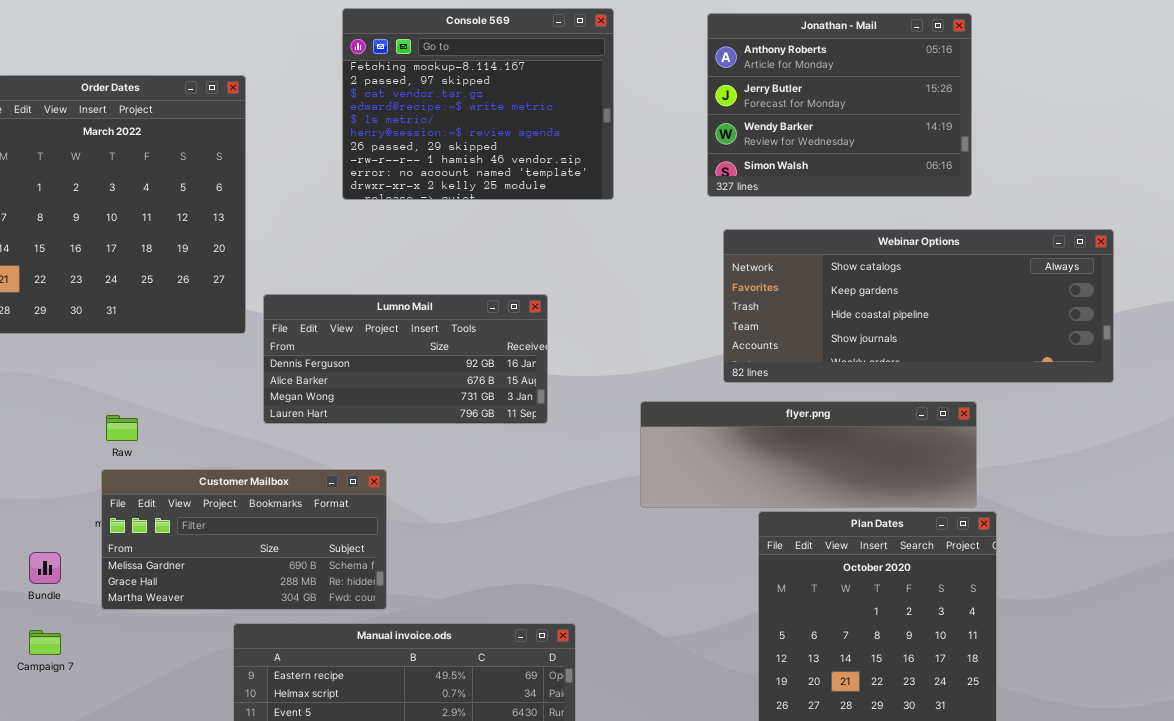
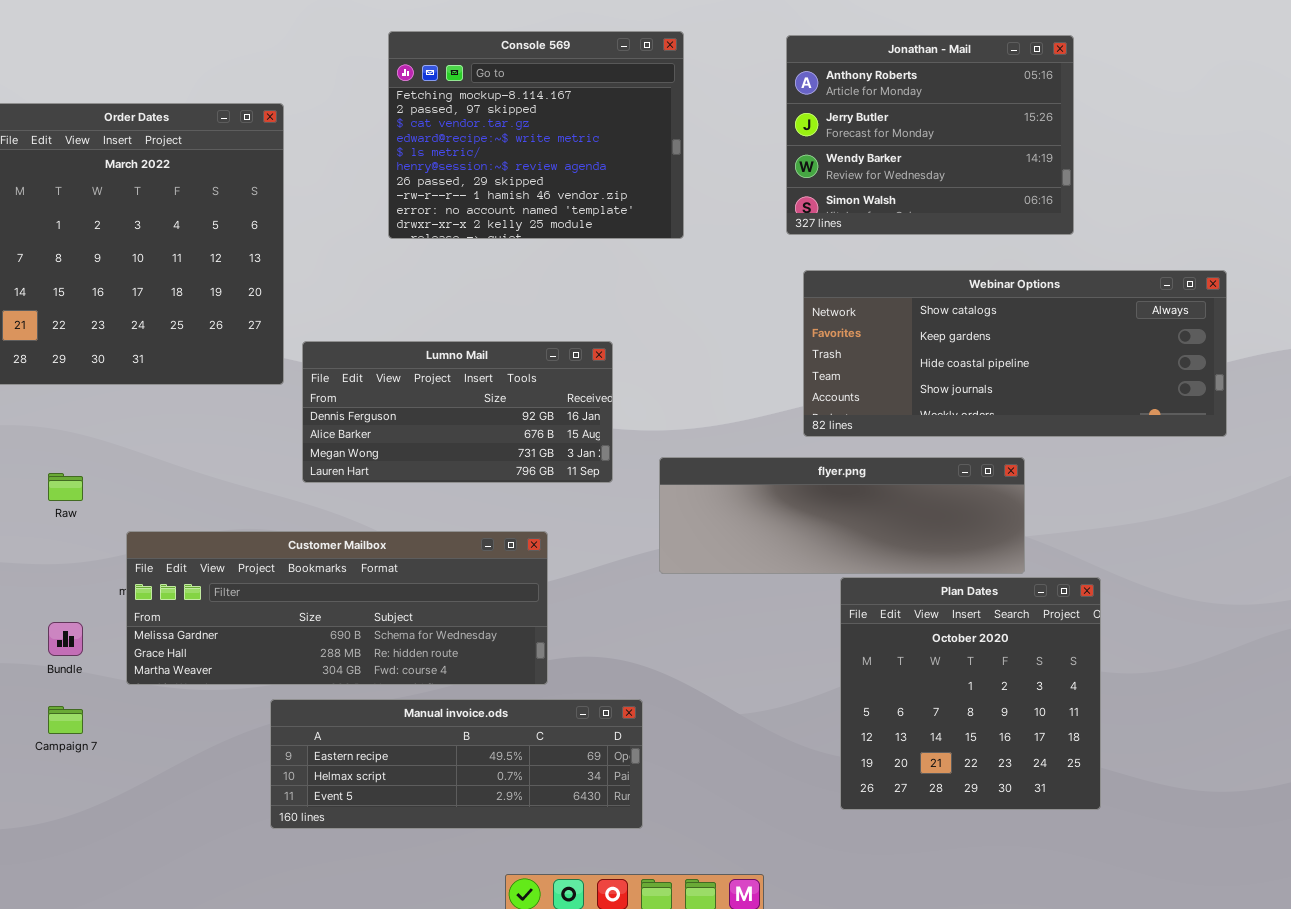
flyer.png: [640,401,977,508] -> [659,457,1025,574], moved
Raw: [106,415,138,441] -> [48,473,83,501], moved
Customer Mailbox: [101,469,387,610] -> [126,531,548,685], resized

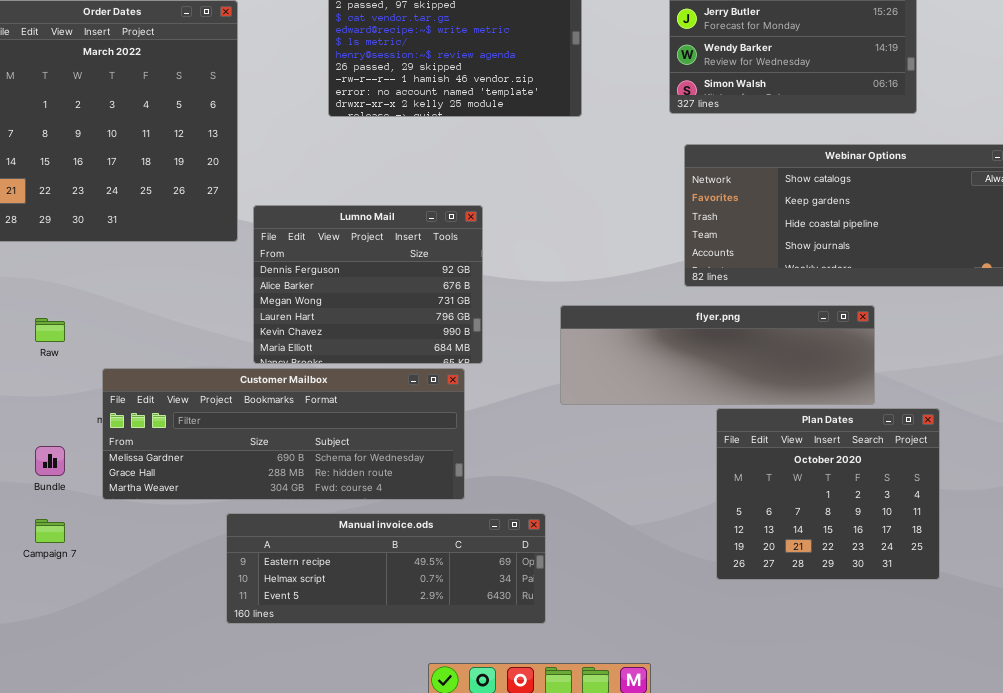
Lumno Mail: [302,341,613,483] -> [253,205,483,364], resized
Plan Dates: [840,577,1101,810] -> [716,408,940,580], resized

